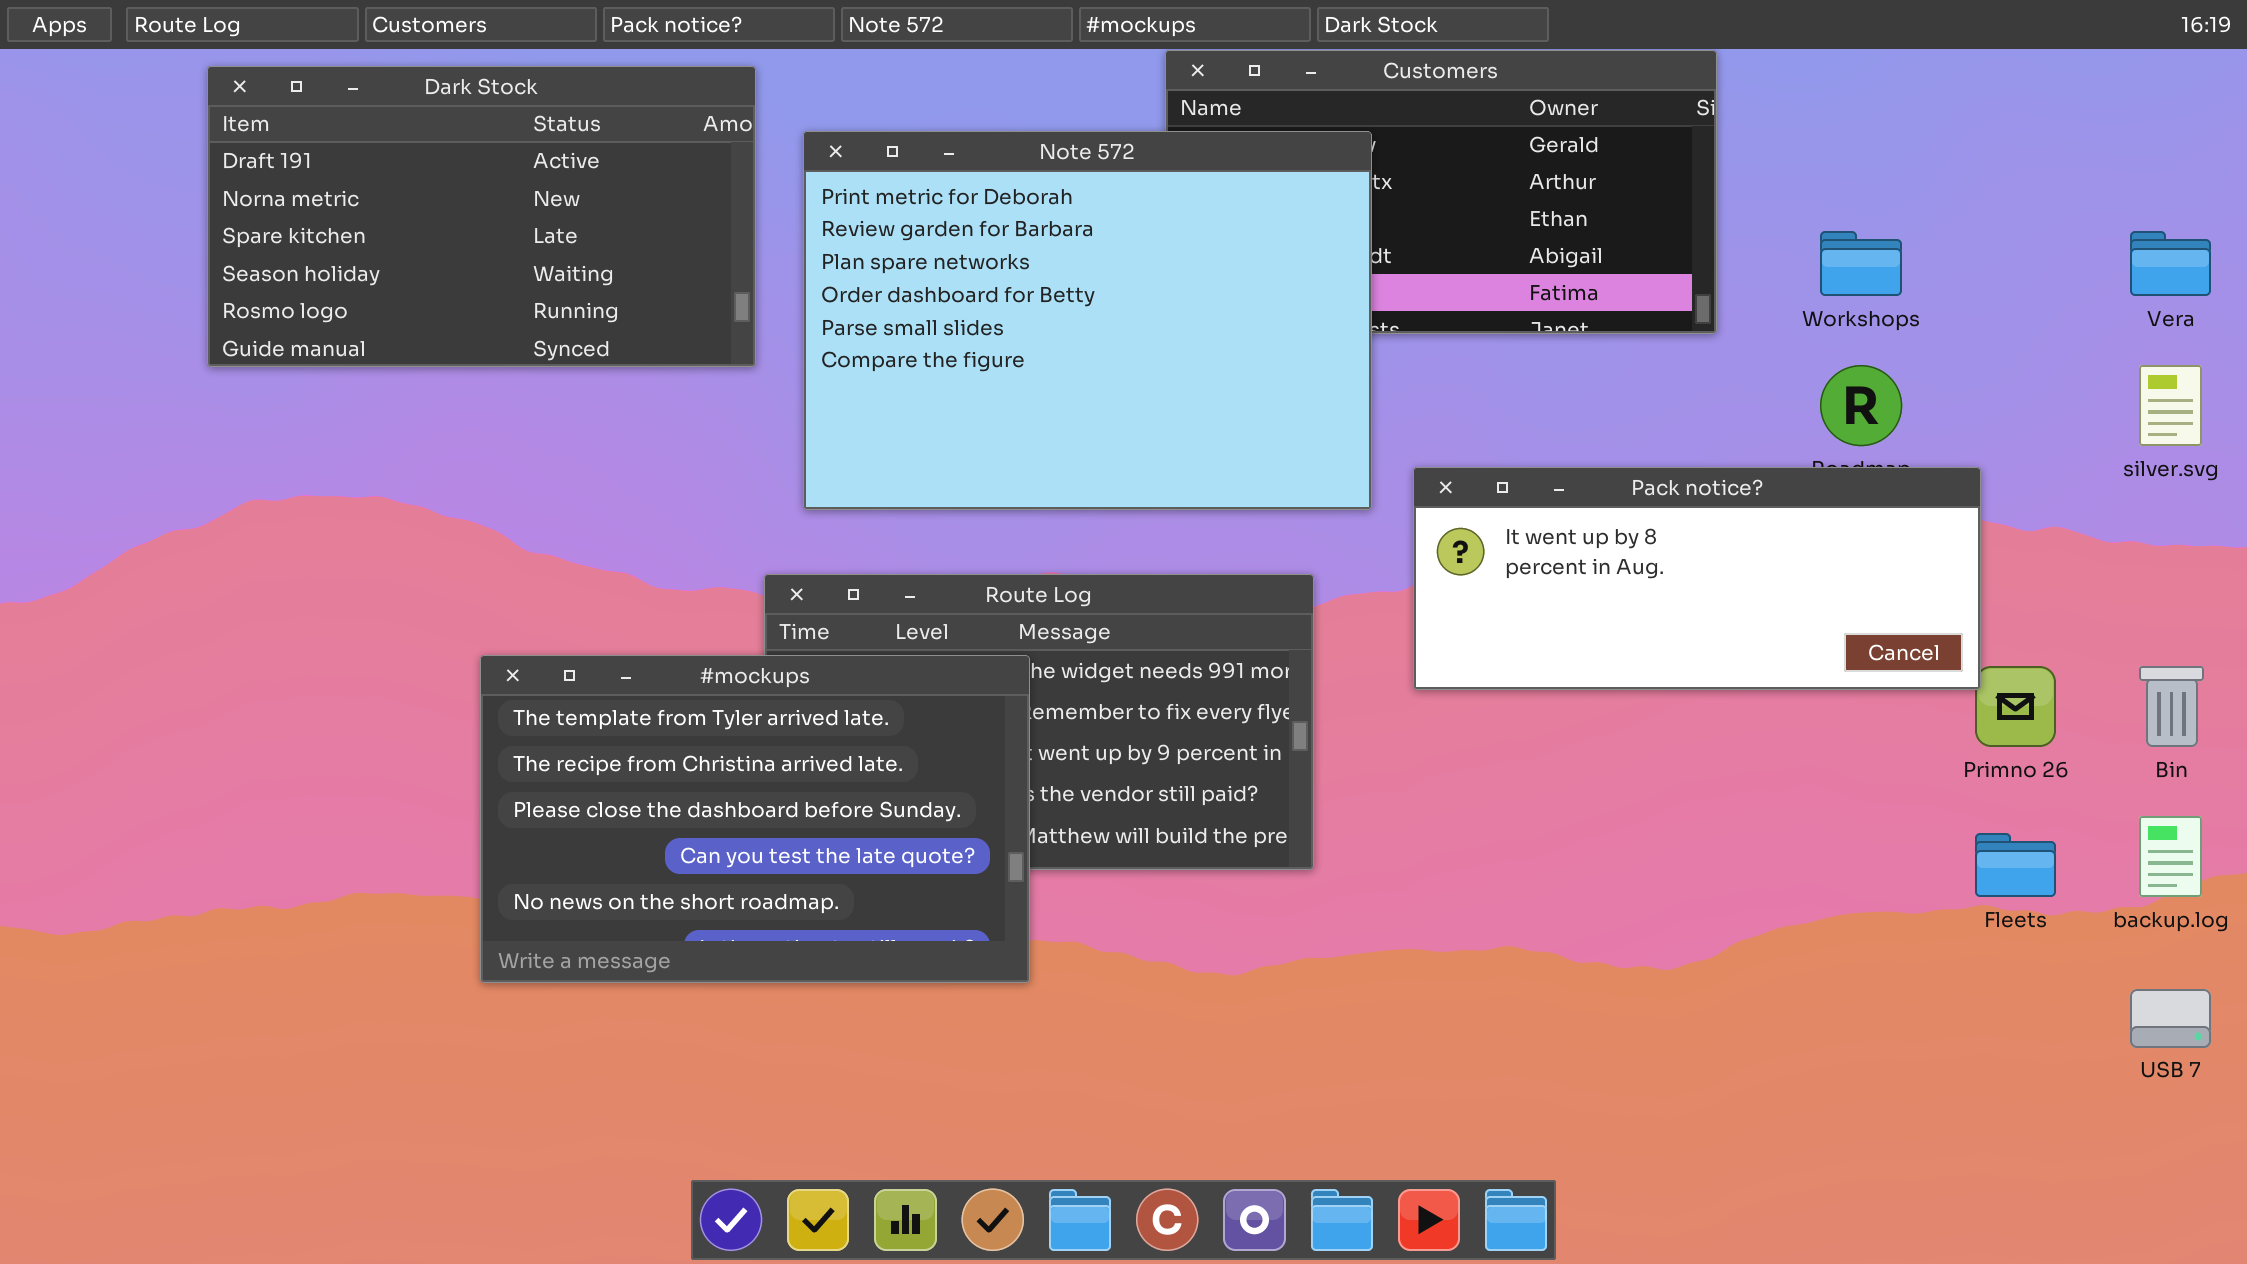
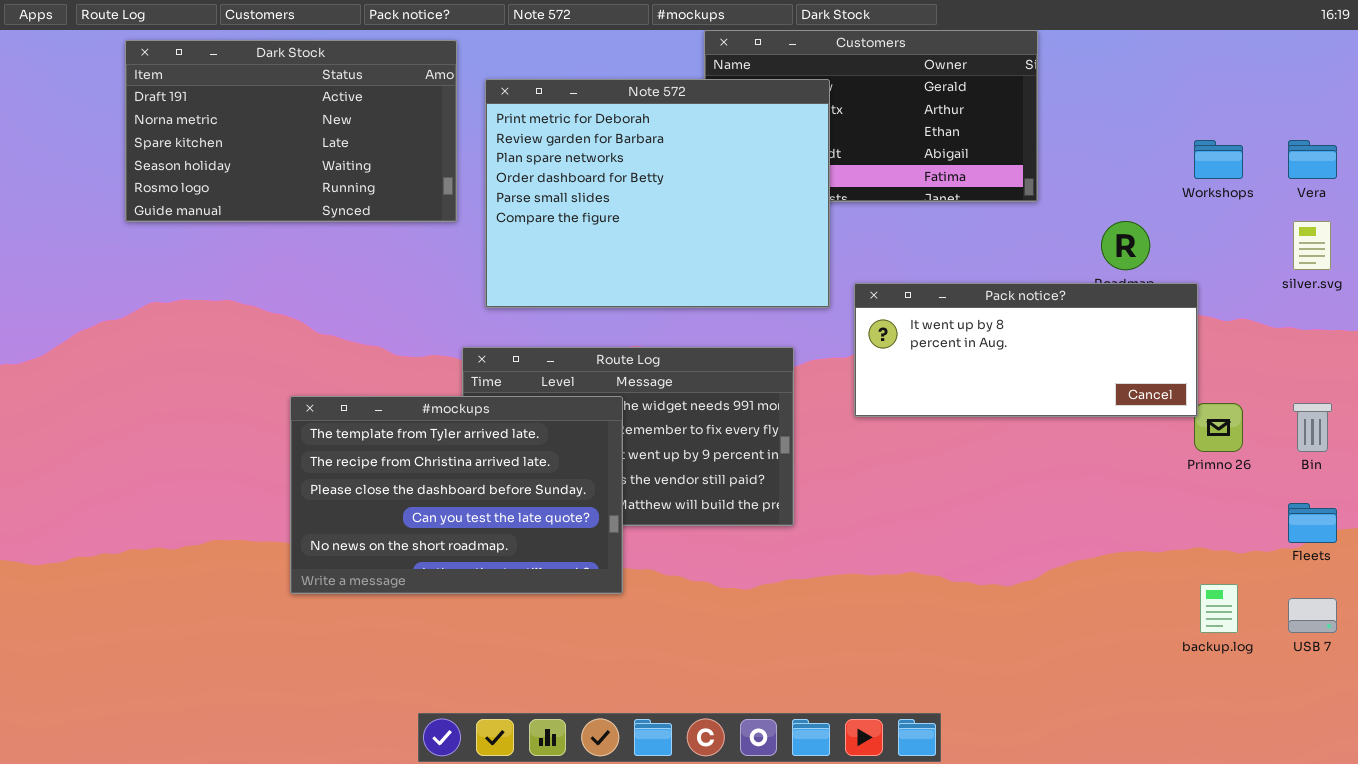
Workshops: [1820,231,1902,296] -> [1194,140,1243,179], moved
backup.log: [2139,816,2202,897] -> [1200,584,1238,633], moved
Fleets: [1975,833,2056,897] -> [1288,503,1337,543], moved

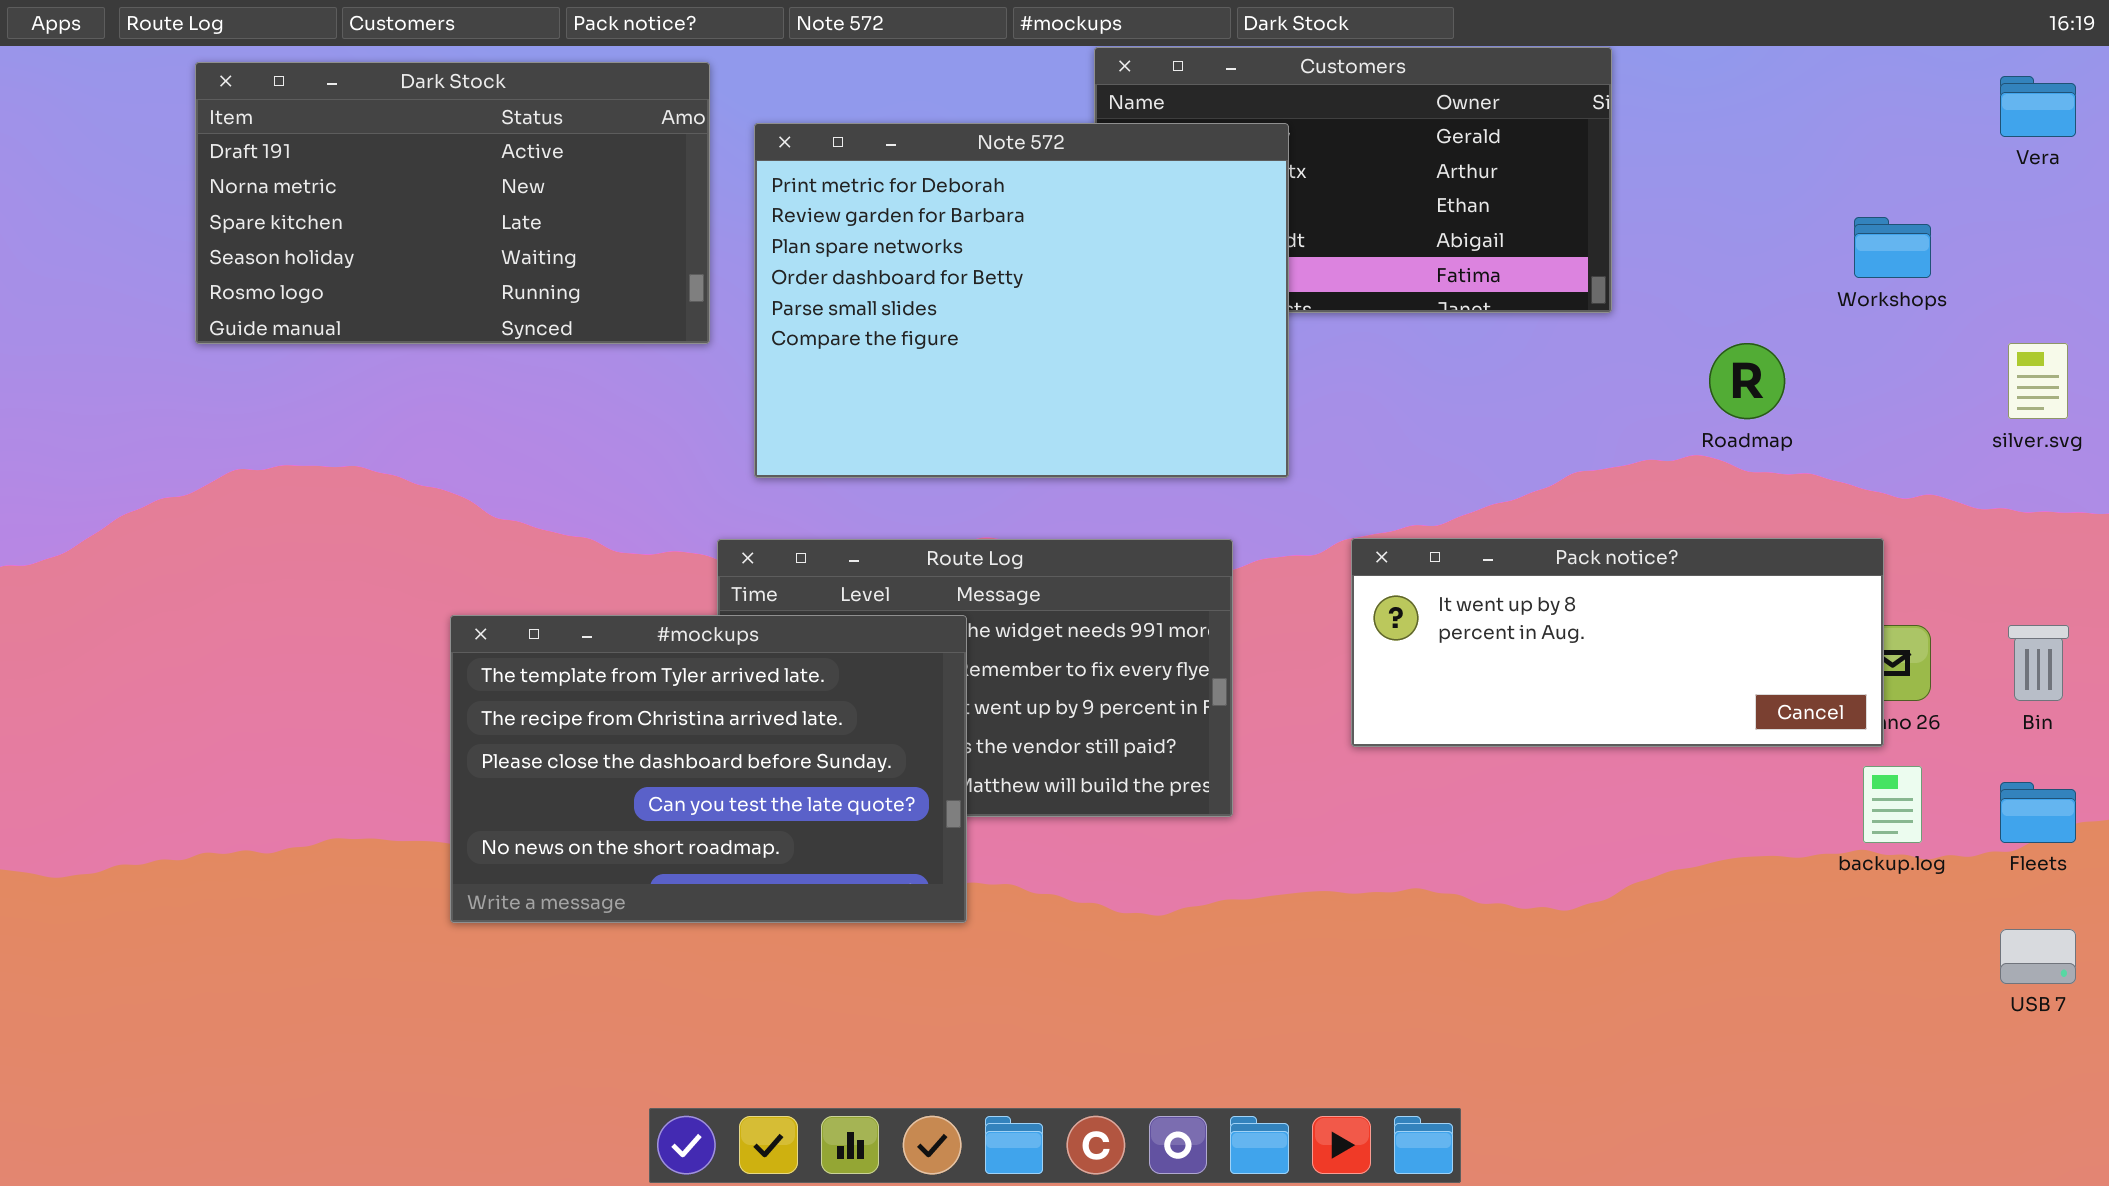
Vera: [1288,140,1337,179] -> [2000,76,2076,137], moved
Pack notice?: [854,283,1198,417] -> [1351,538,1884,747], moved
backup.log: [1200,584,1238,633] -> [1863,766,1922,843], moved

